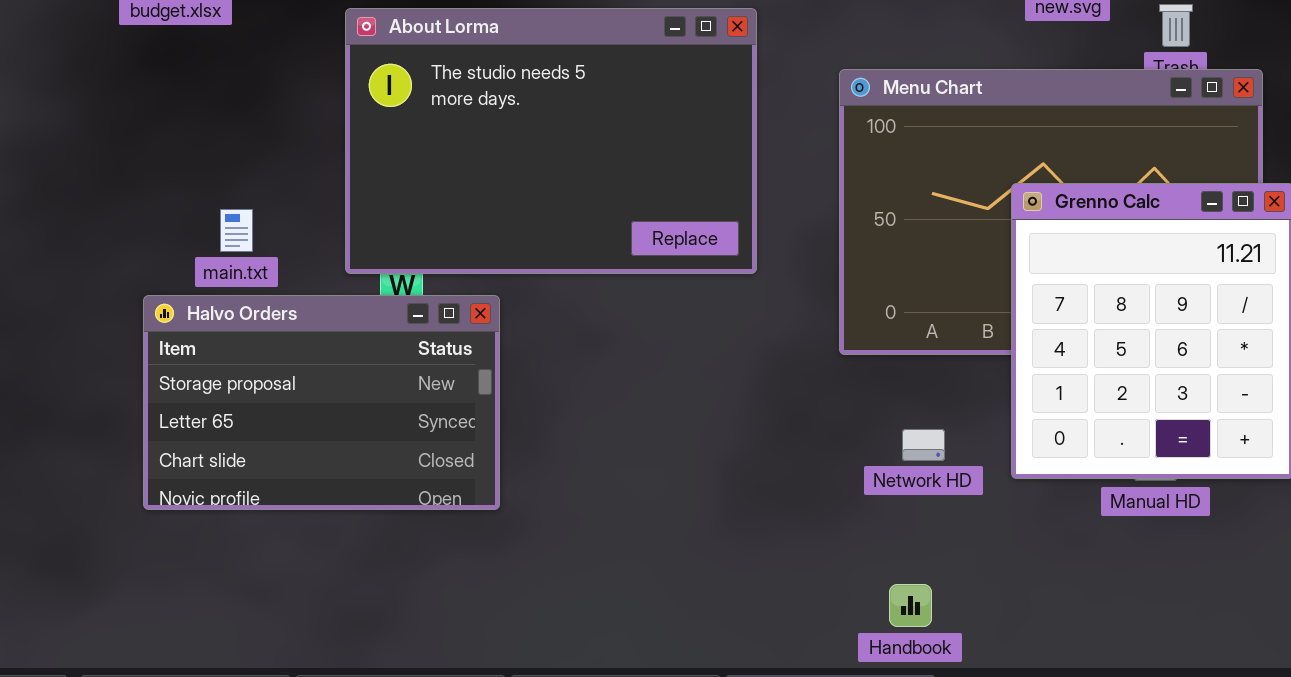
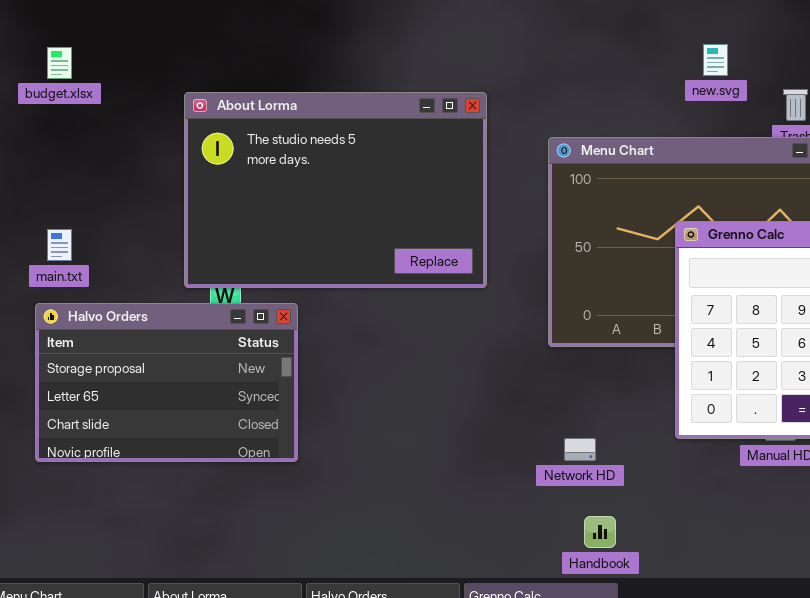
main.txt: [220,209,253,252] -> [47,229,72,261], moved
Network HD: [902,429,945,461] -> [564,438,596,461], moved

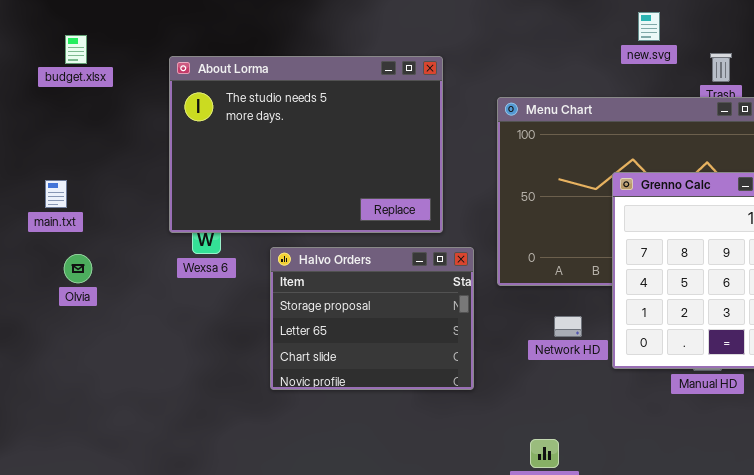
budget.xlsx: [47,47,72,79] -> [65,35,87,64], moved
Halvo Orders: [35,303,298,462] -> [270,247,474,390], moved, resized
Network HD: [564,438,596,461] -> [554,316,582,337], moved

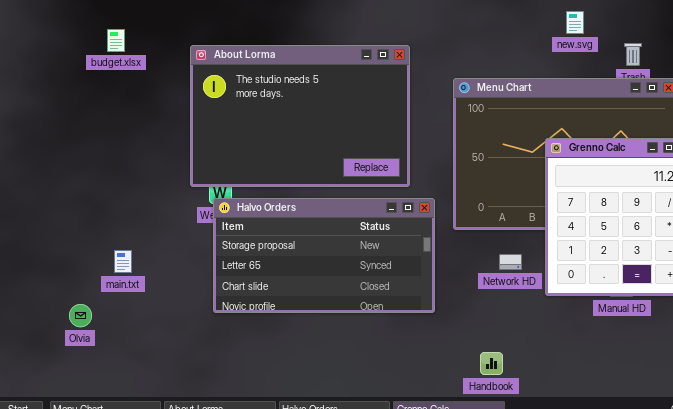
main.txt: [45,180,67,208] -> [114,250,132,273], moved
Halvo Orders: [270,247,474,390] -> [213,198,435,313], resized
Olvia: [64,254,92,283] -> [69,304,92,327], moved

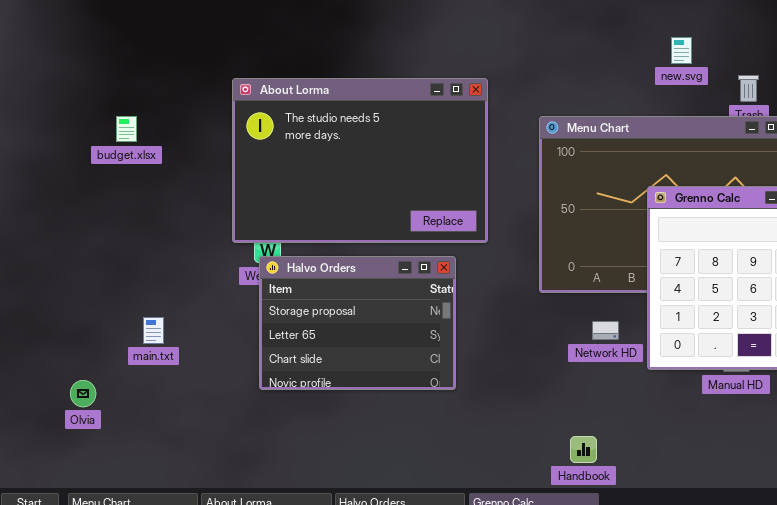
budget.xlsx: [107,29,125,52] -> [116,116,137,142], moved
Halvo Orders: [213,198,435,313] -> [259,256,456,390], resized
Olvia: [69,304,92,327] -> [70,380,96,407], moved

